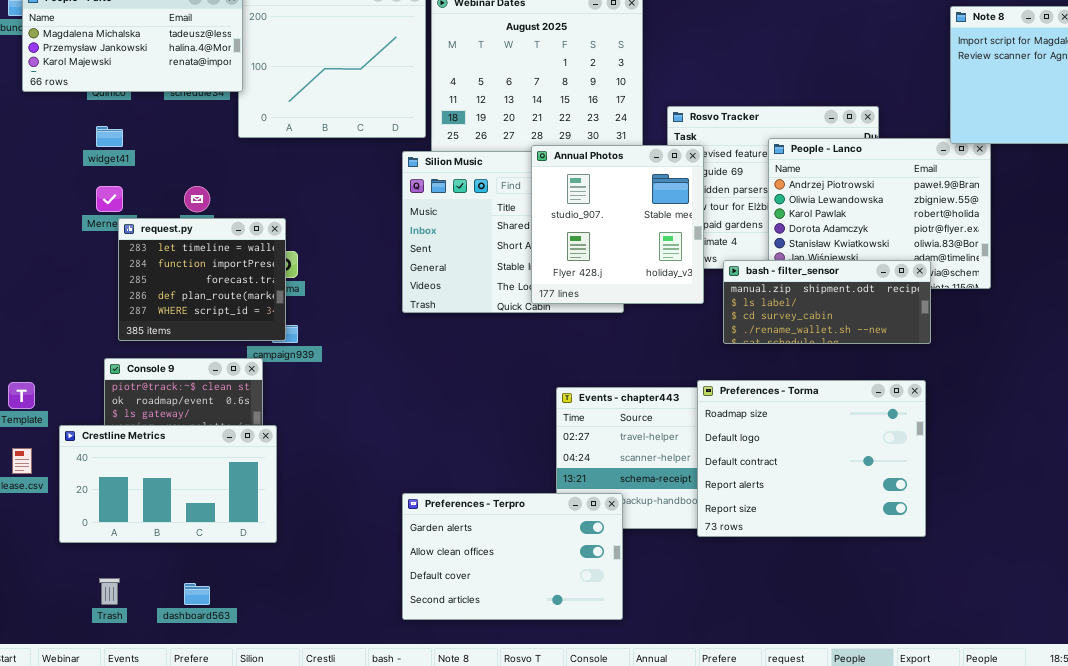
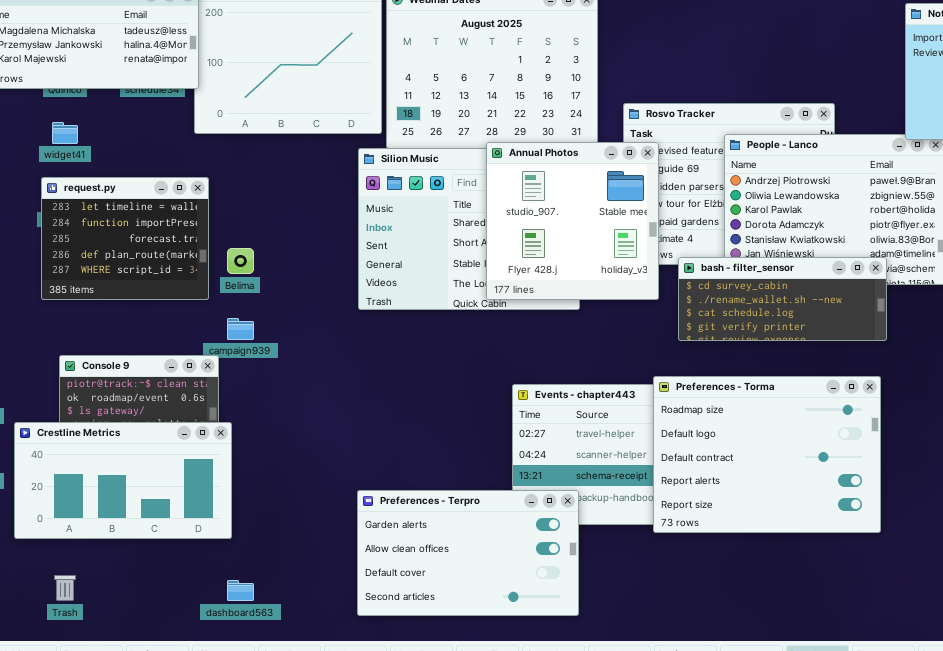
request.py: [118,218,286,341] -> [41,177,209,300], moved
bash - filter_sensor: [723,260,931,344] -> [678,257,887,341], scrolled down 2 rows
dashboard563: [184,583,210,605] -> [227,580,254,601], moved

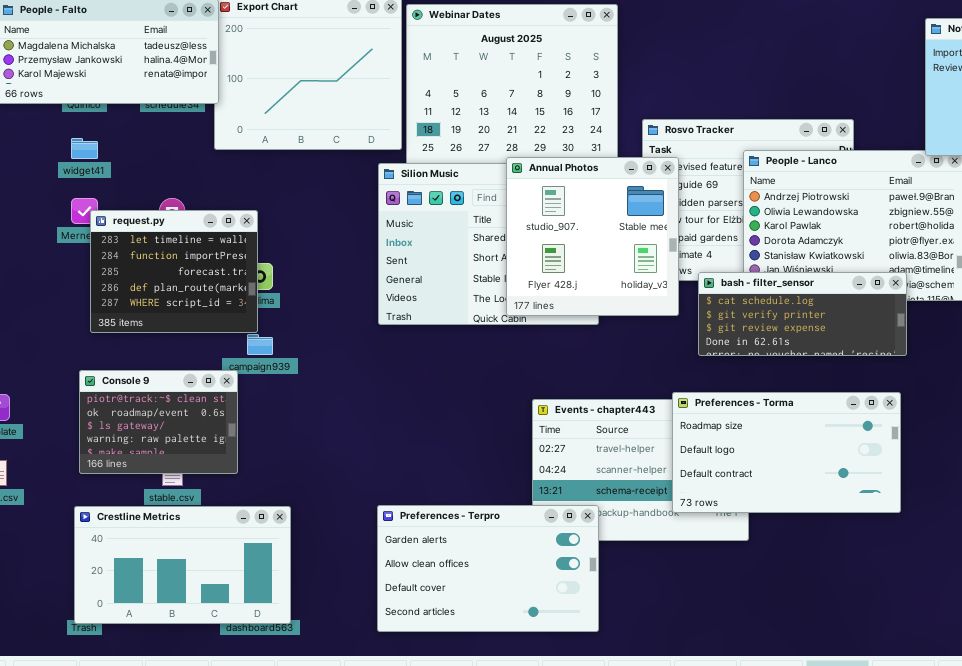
request.py: [41,177,209,300] -> [90,210,258,333], moved
bash - filter_sensor: [678,257,887,341] -> [698,272,907,356], scrolled down 2 rows
Preferences - Torma: [653,376,881,533] -> [672,392,901,513], resized
Crestline Metrics: [14,422,232,539] -> [74,506,291,624], moved

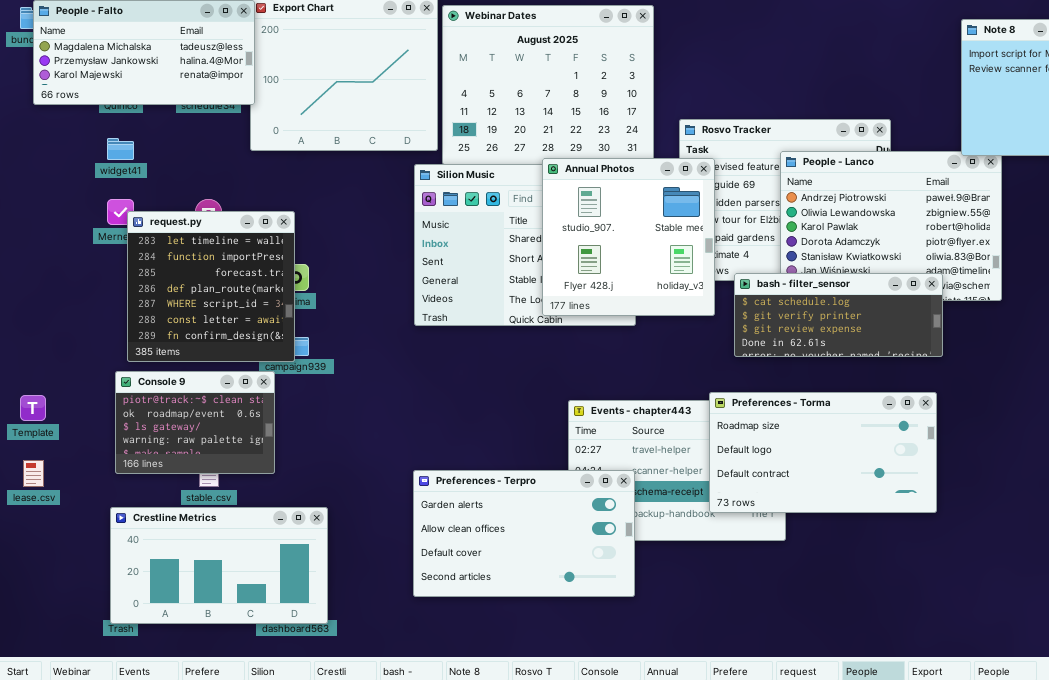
request.py: [90,210,258,333] -> [127,211,295,362], resized
Preferences - Terpro: [377,505,599,632] -> [413,470,635,597], moved

